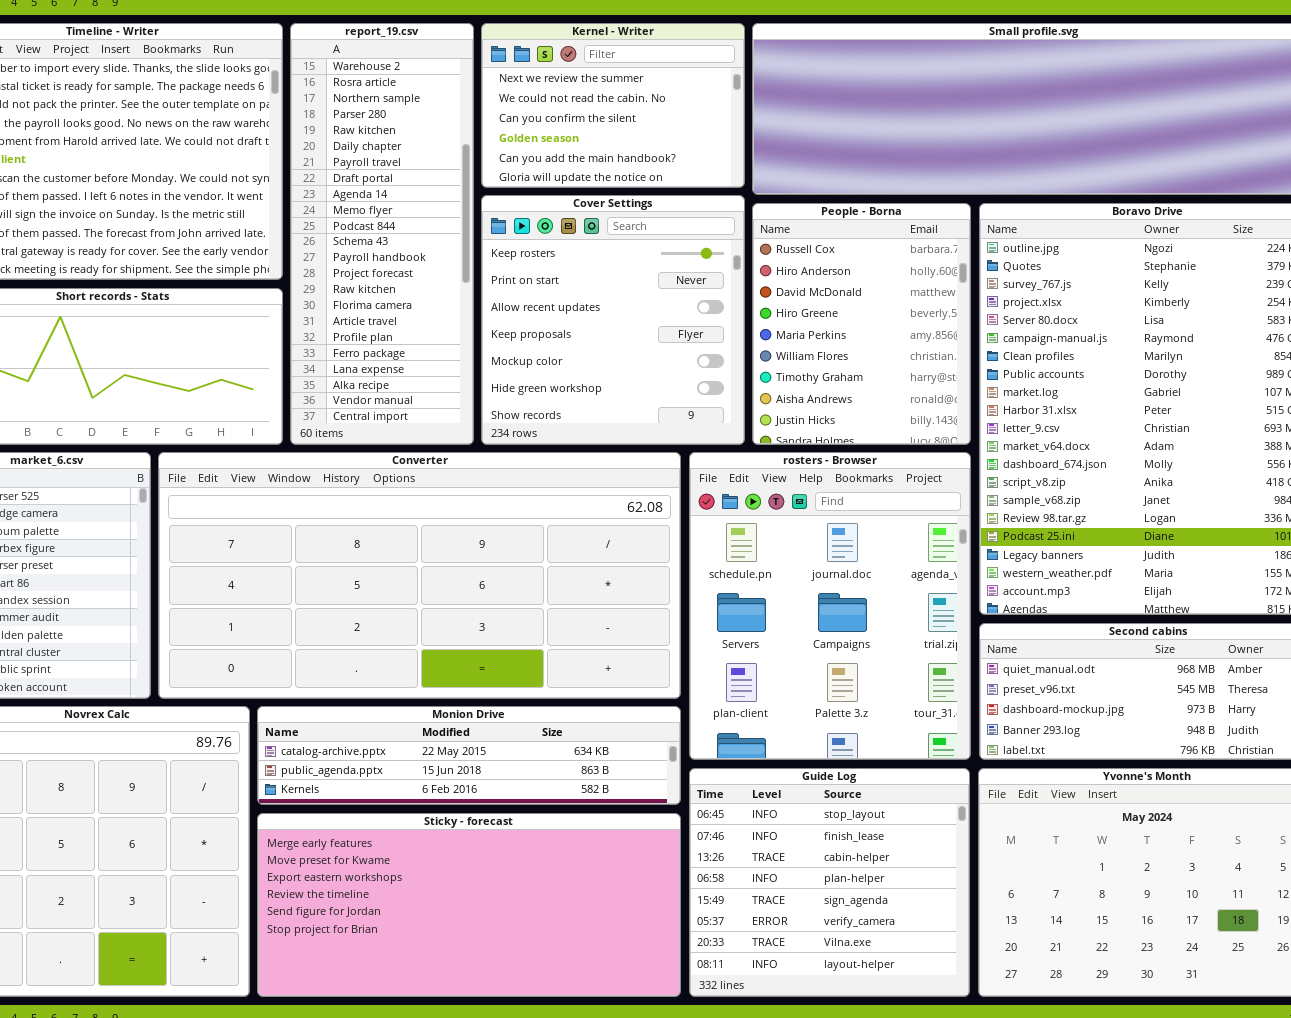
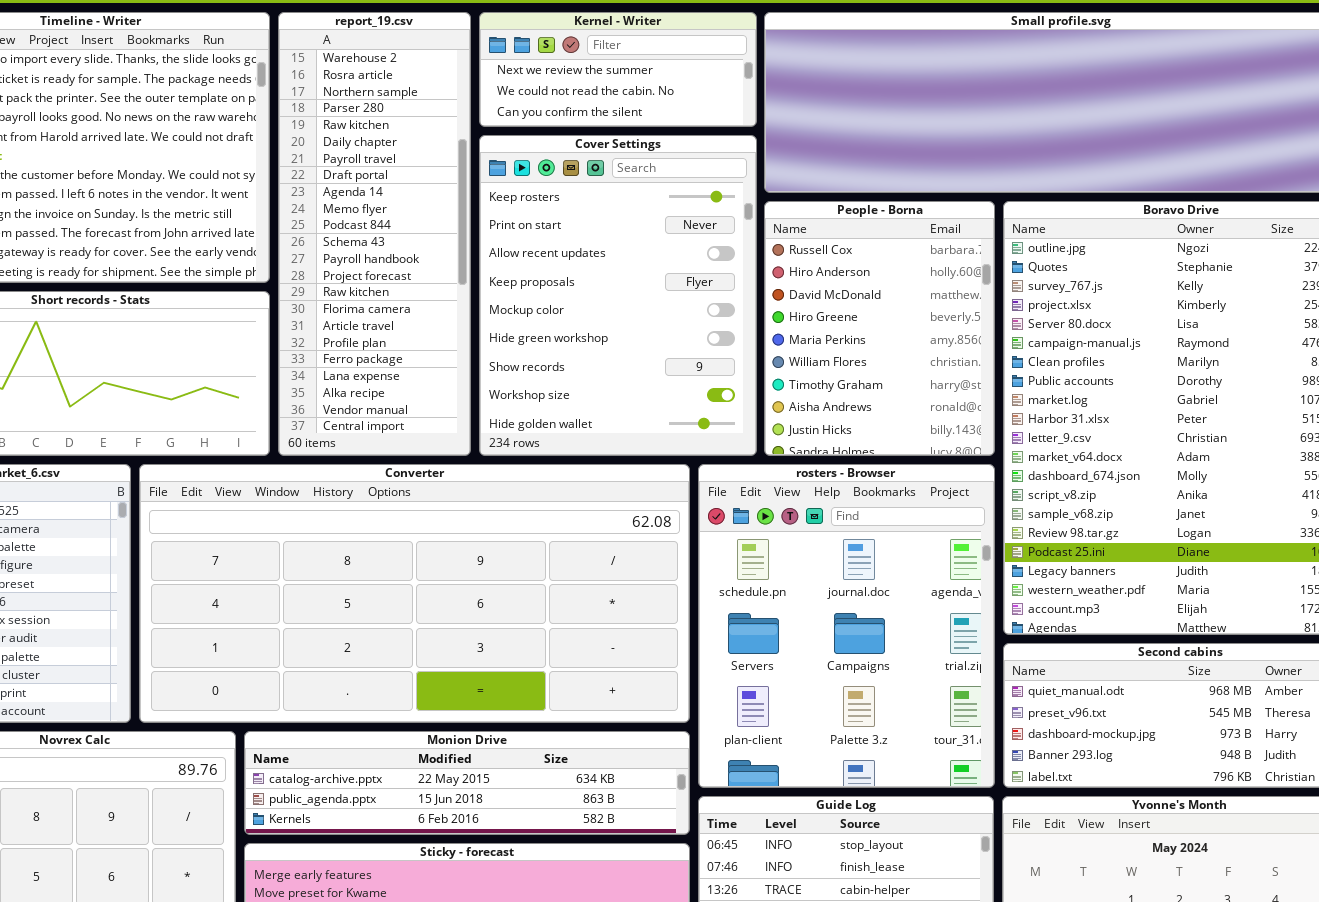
Kernel - Writer: [481,23,745,188] -> [479,12,757,127], resized
Cover Settings: [481,195,745,445] -> [479,135,757,456], resized

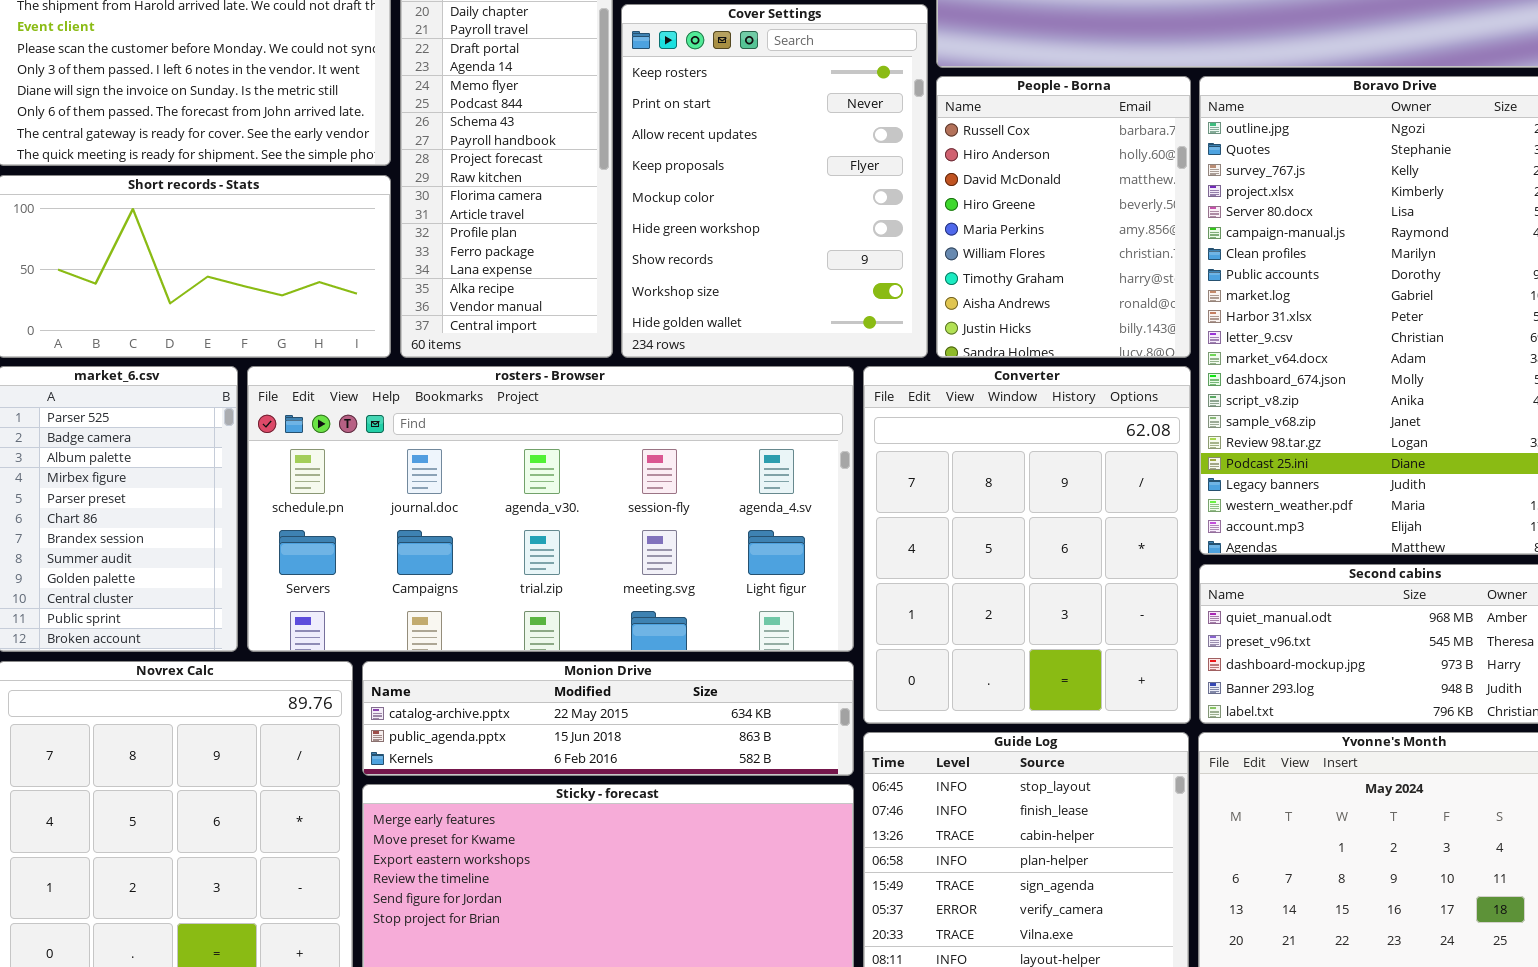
Converter: [139,464,690,723] -> [863,366,1191,724], moved, resized
rosters - Browser: [698,464,995,788] -> [247,366,854,652], moved, resized

